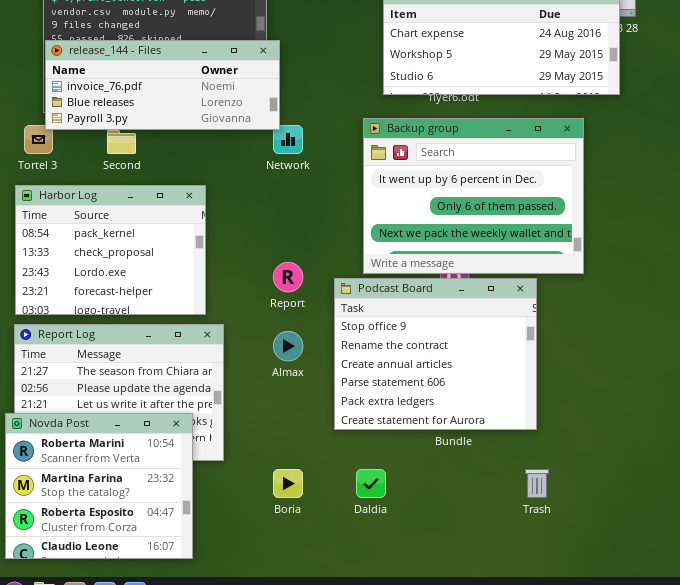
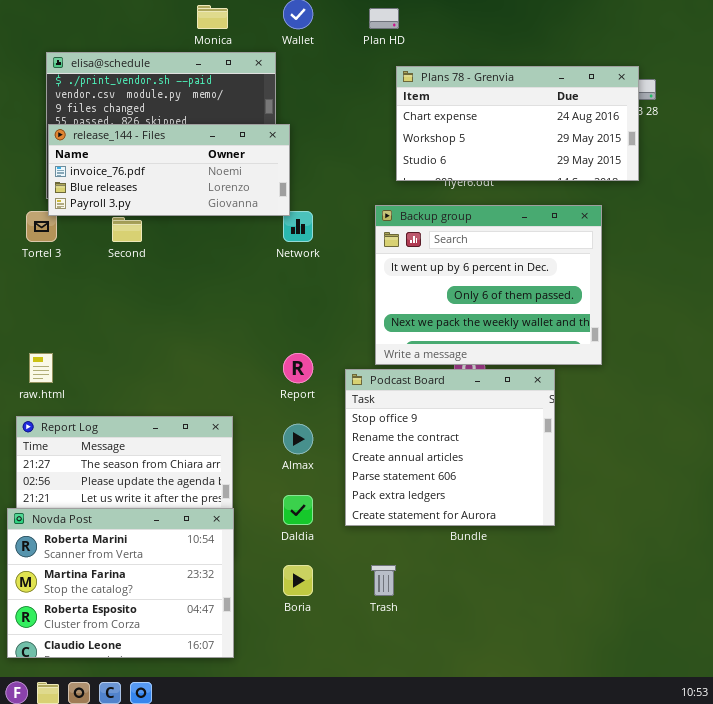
Harbor Log: [15,185,206,315] -> none, closed
Novda Post: [5,413,193,559] -> [7,508,234,658], resized
Daldia: [356,469,386,498] -> [283,495,313,525], moved
Trash: [525,469,549,498] -> [371,565,396,596], moved

